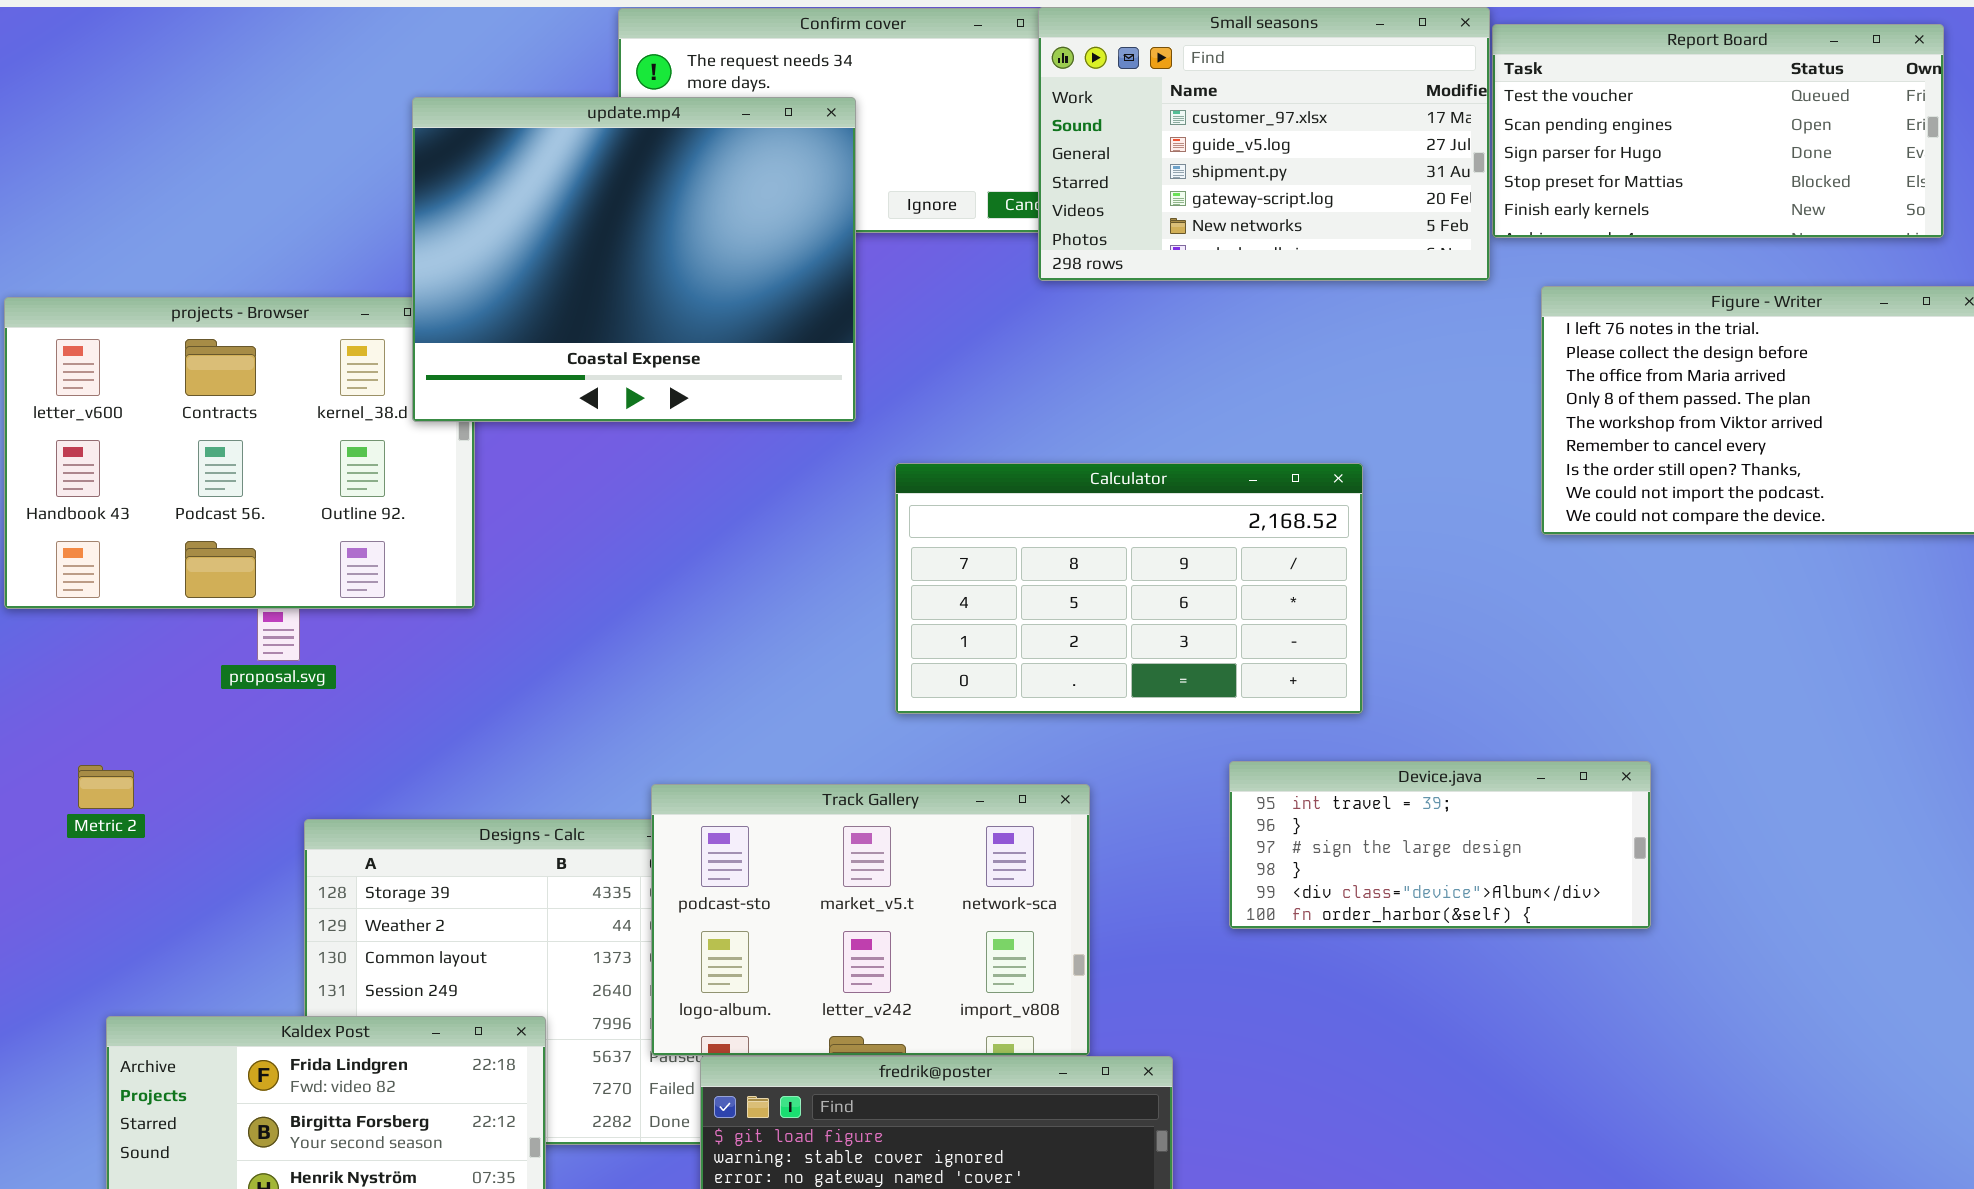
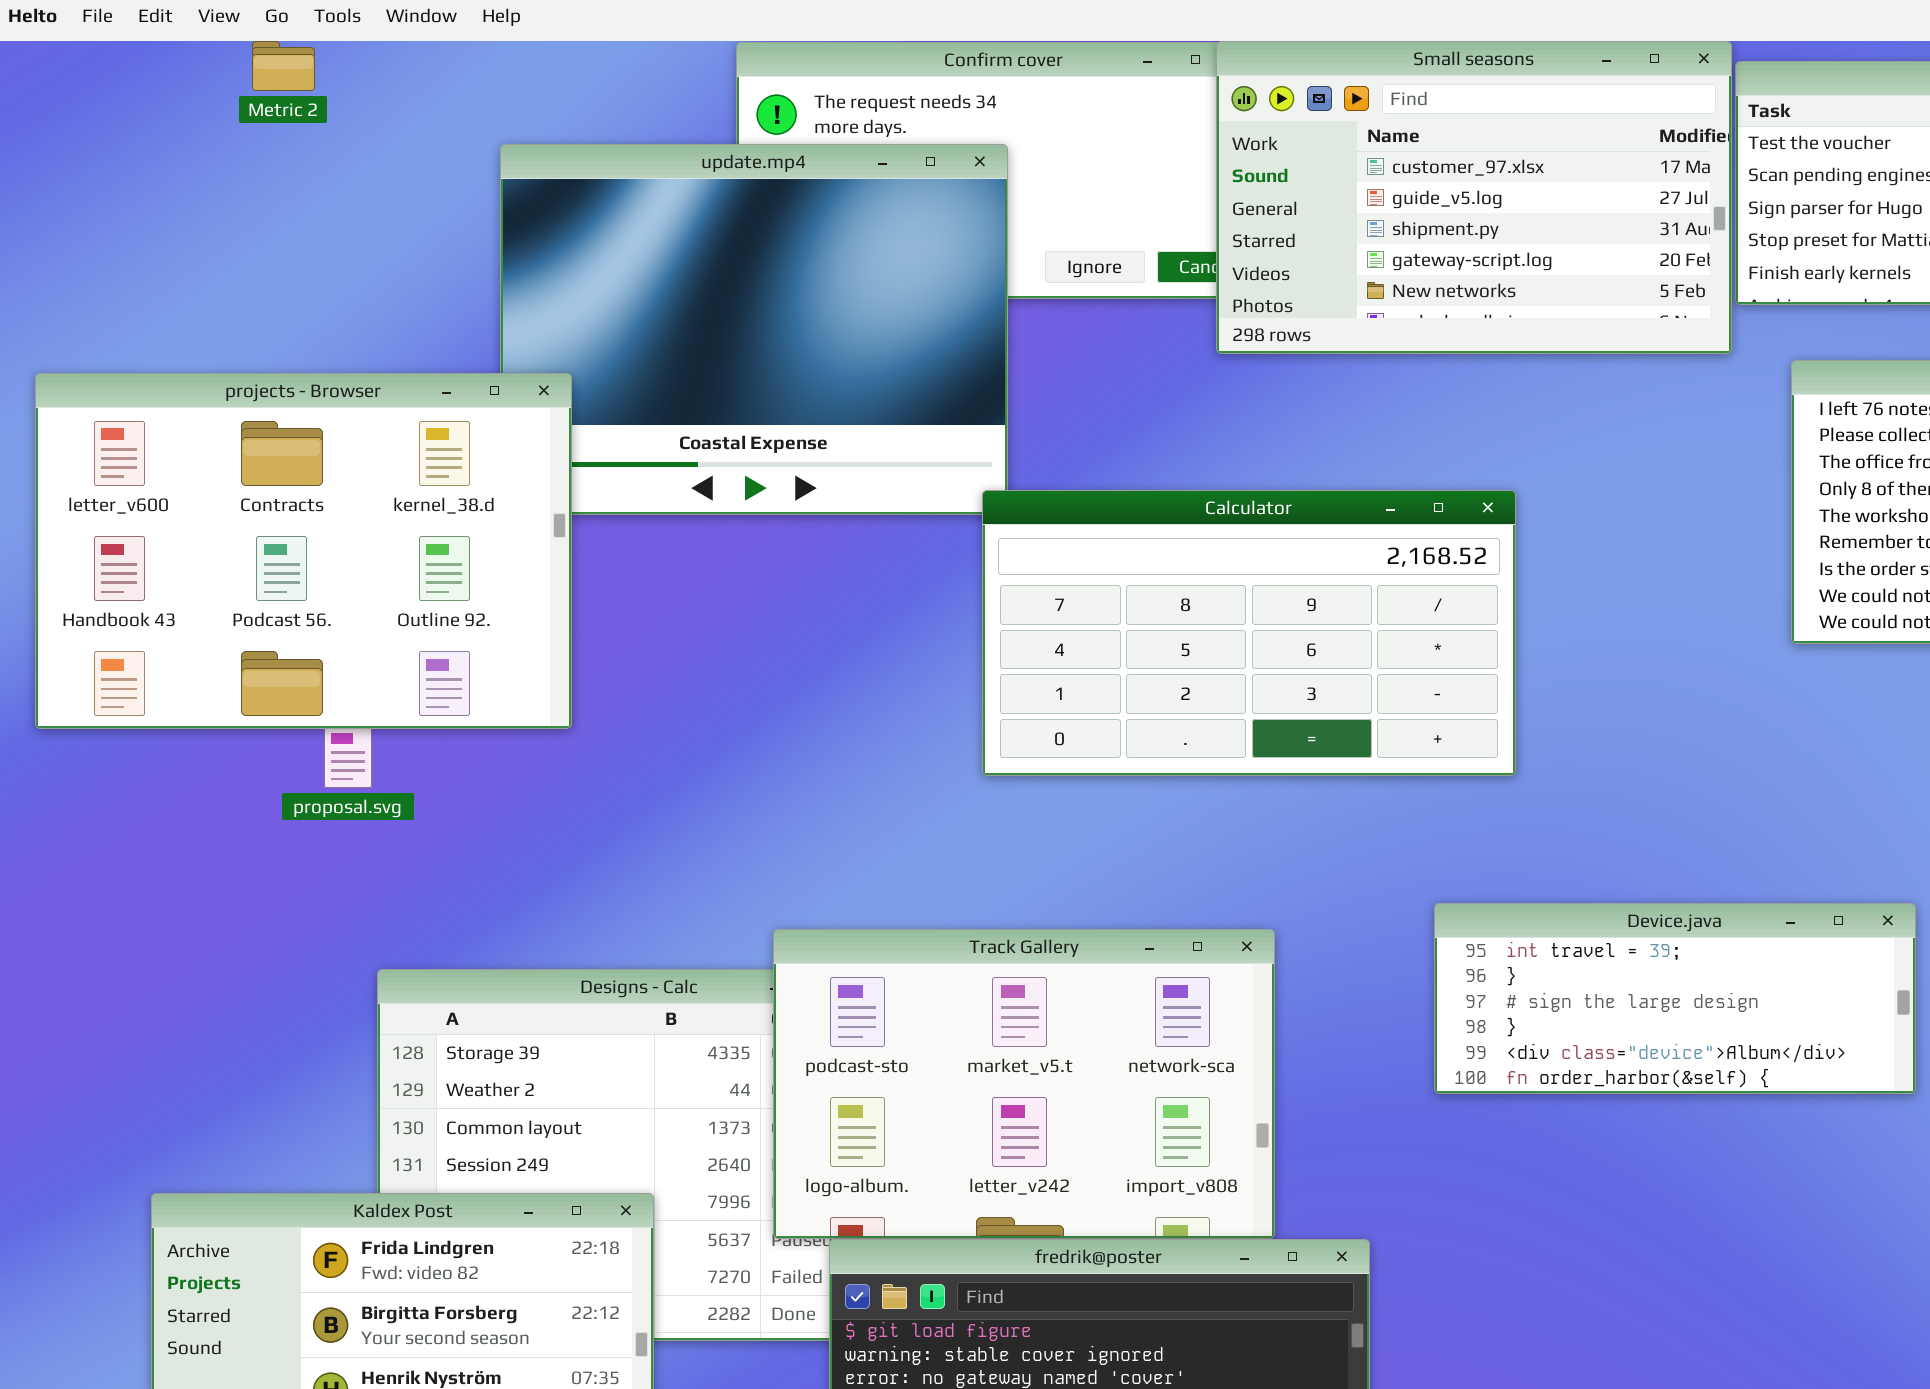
projects - Browser: [4,297,475,609] -> [35,373,572,729], raised
Calculator: [895,463,1363,714] -> [982,490,1516,776], moved
Metric 2: [78,765,134,809] -> [252,41,315,91], moved

